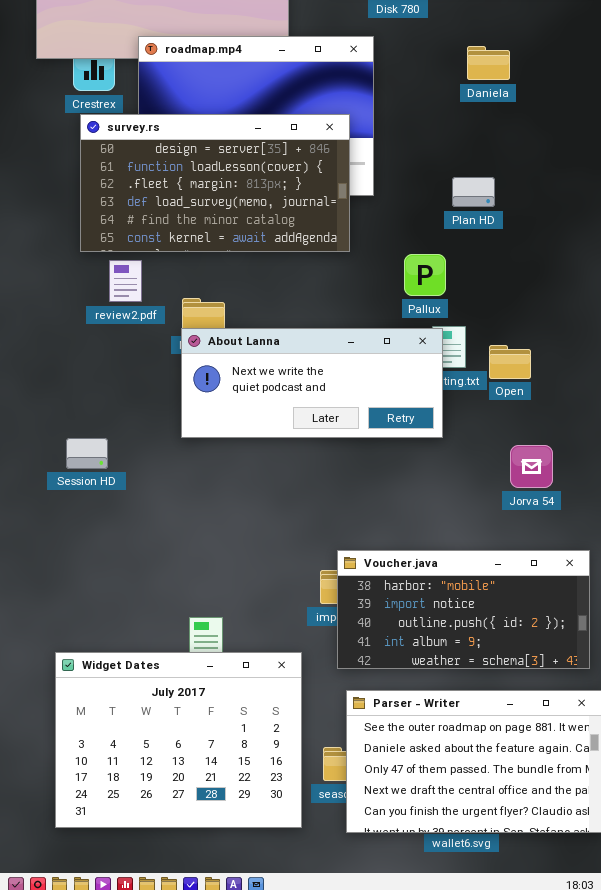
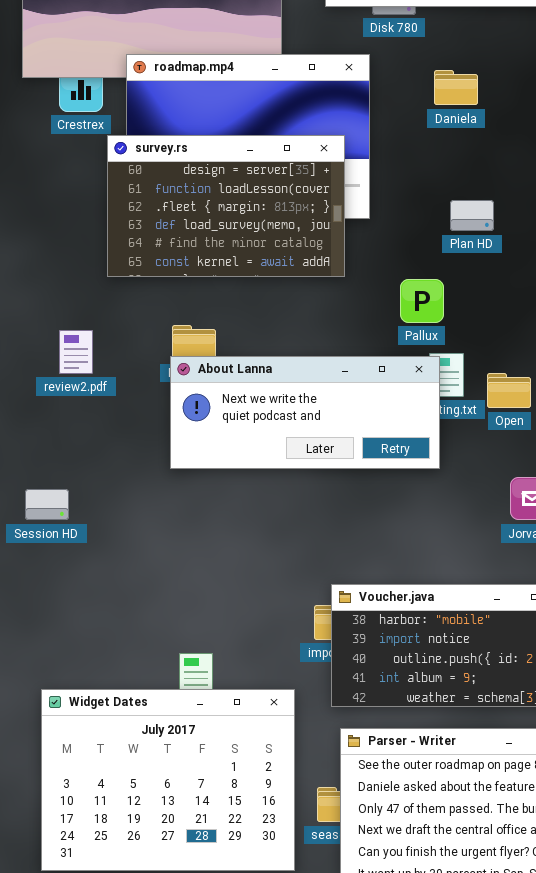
Daniela: [467,46,510,80] -> [434,70,478,105], moved
survey.rs: [80,114,350,252] -> [107,135,345,277], resized
review2.pdf: [109,260,142,302] -> [59,330,93,374], moved
Session HD: [66,438,108,469] -> [25,489,69,520], moved

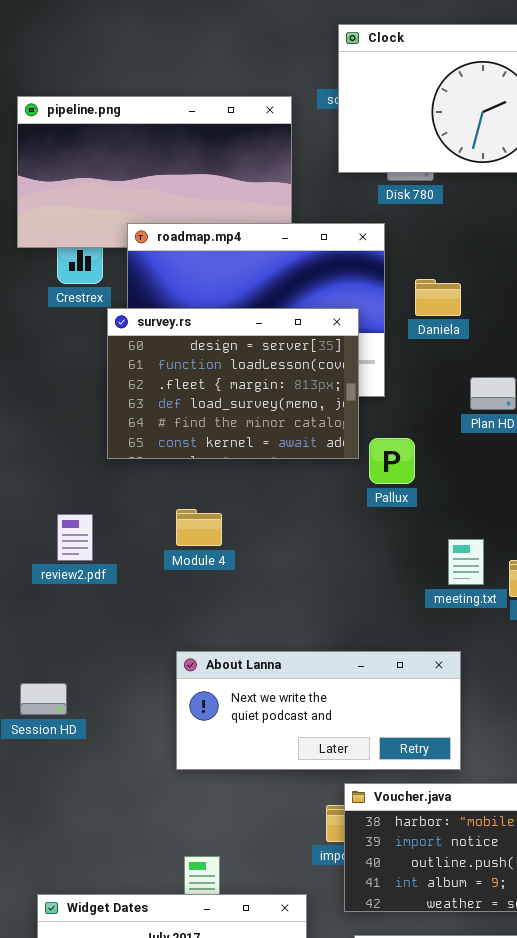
Daniela: [434,70,478,105] -> [415,279,461,316], moved
Pallux: [400,279,444,323] -> [369,438,415,484], moved
About Lanna: [170,356,440,469] -> [176,651,461,770], moved

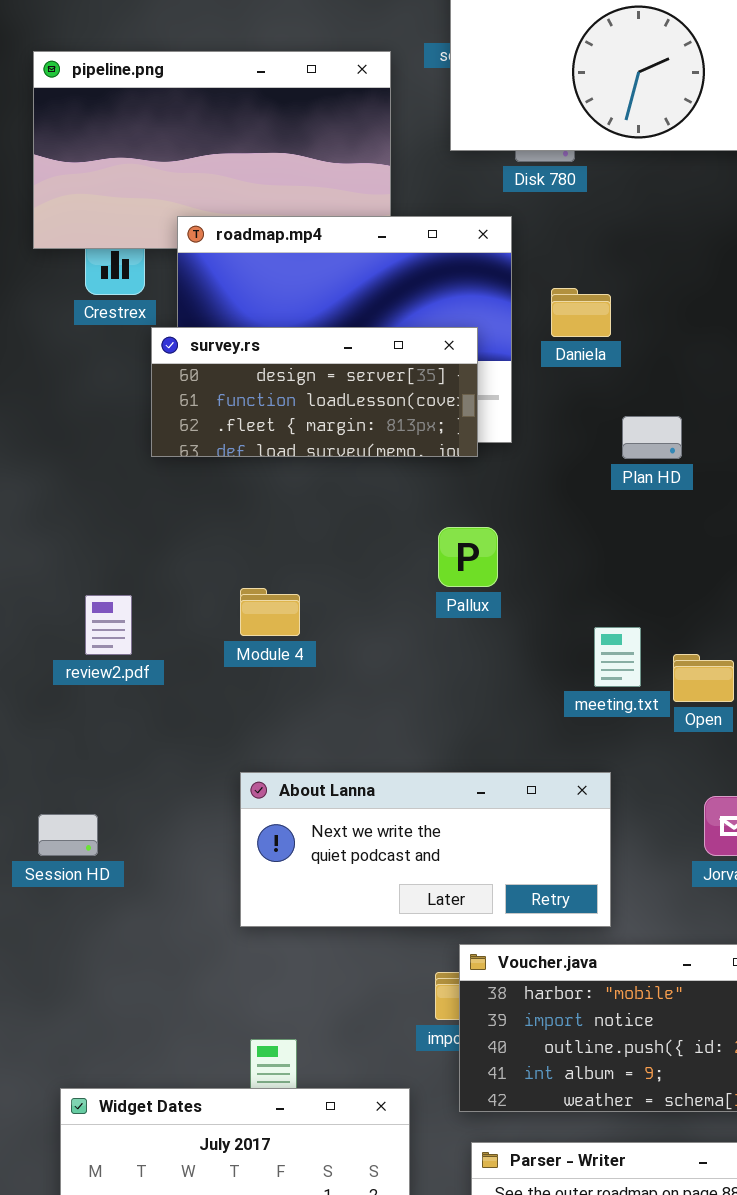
survey.rs: [107,308,359,459] -> [151,327,478,457], resized
Pallux: [369,438,415,484] -> [438,527,498,587], moved

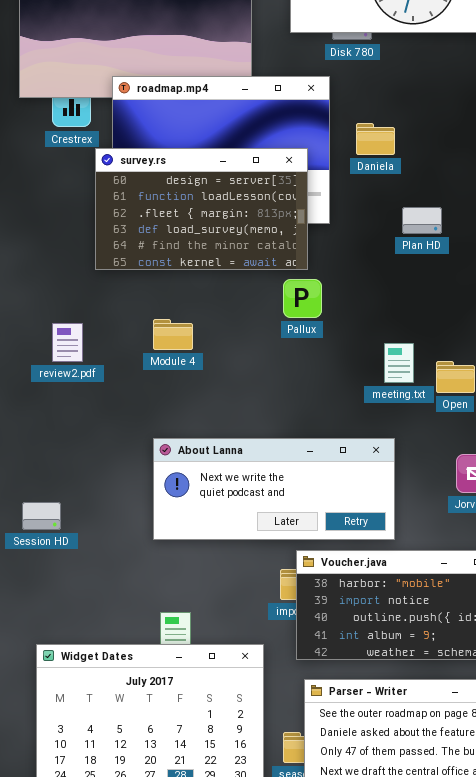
survey.rs: [151,327,478,457] -> [95,148,308,270], resized
Session HD: [38,814,98,856] -> [22,502,61,530], moved

